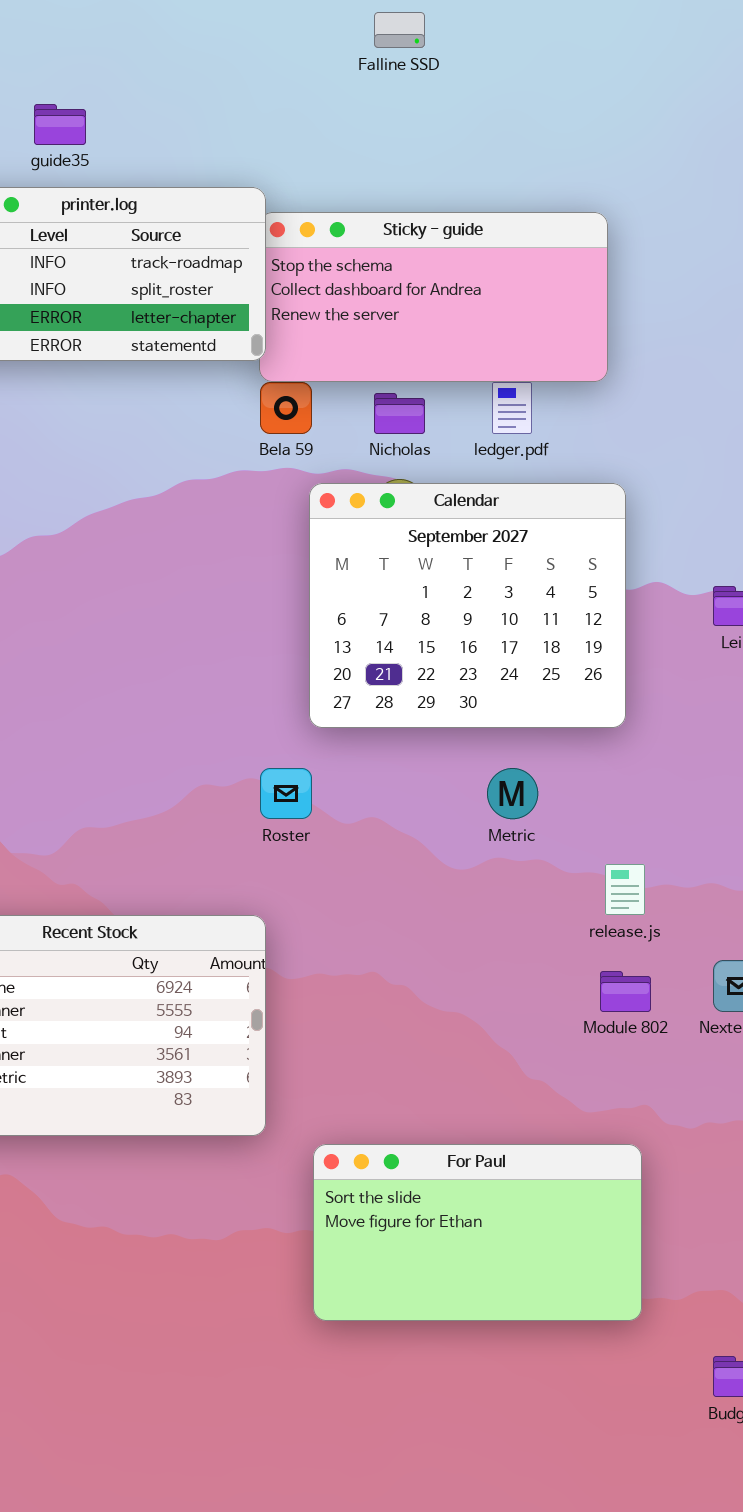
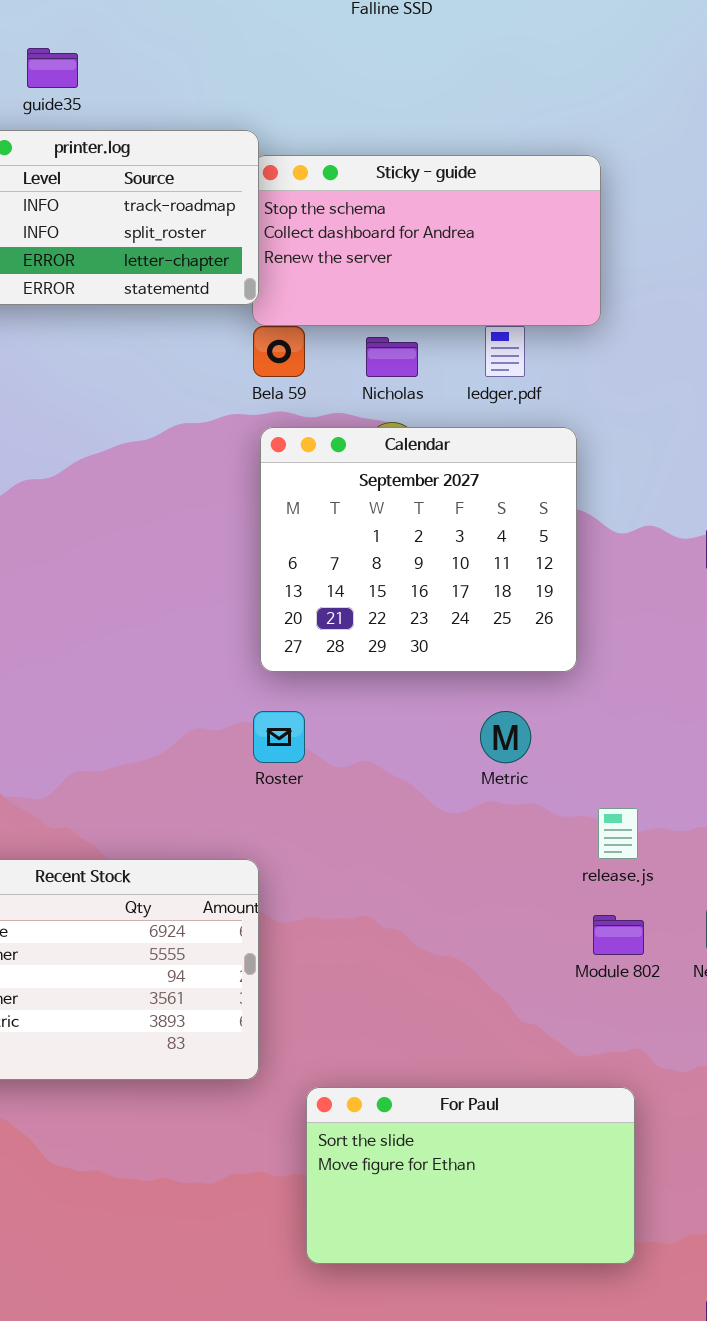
Calendar: [309,483,626,728] -> [260,427,577,672], moved

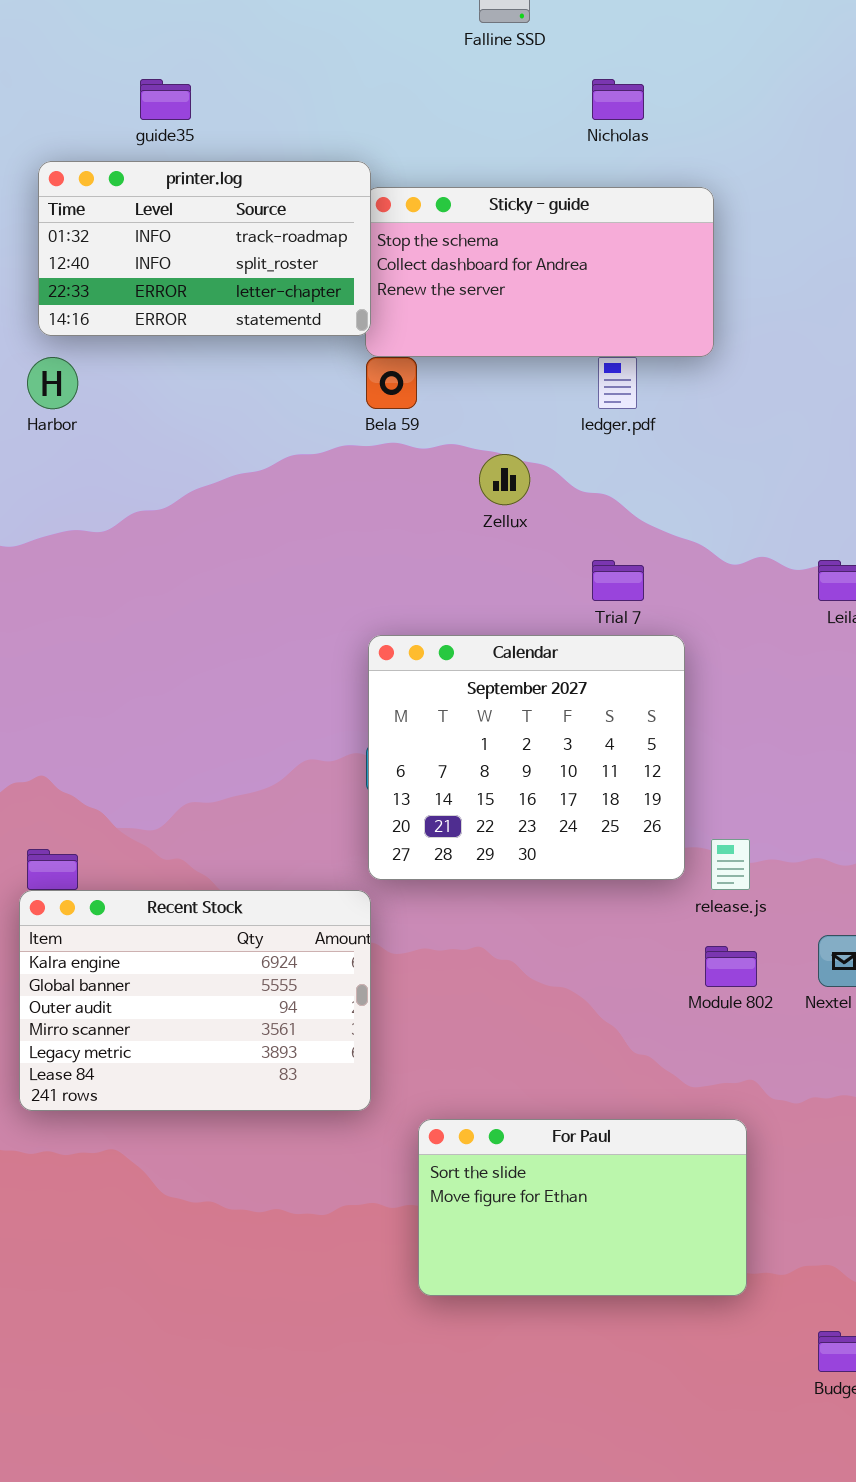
Nicholas: [366,337,418,377] -> [592,79,644,120], moved
Calendar: [260,427,577,672] -> [368,635,685,880], moved

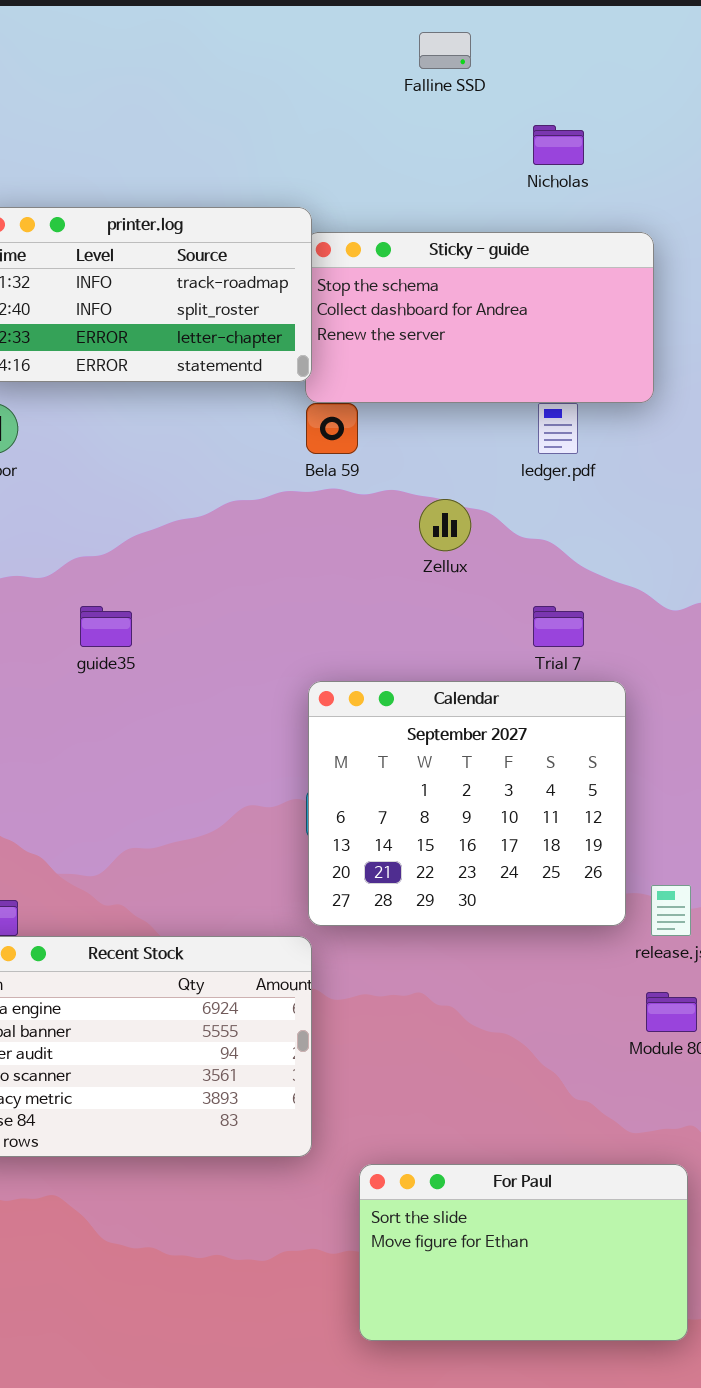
guide35: [140,79,191,120] -> [80,606,132,647], moved

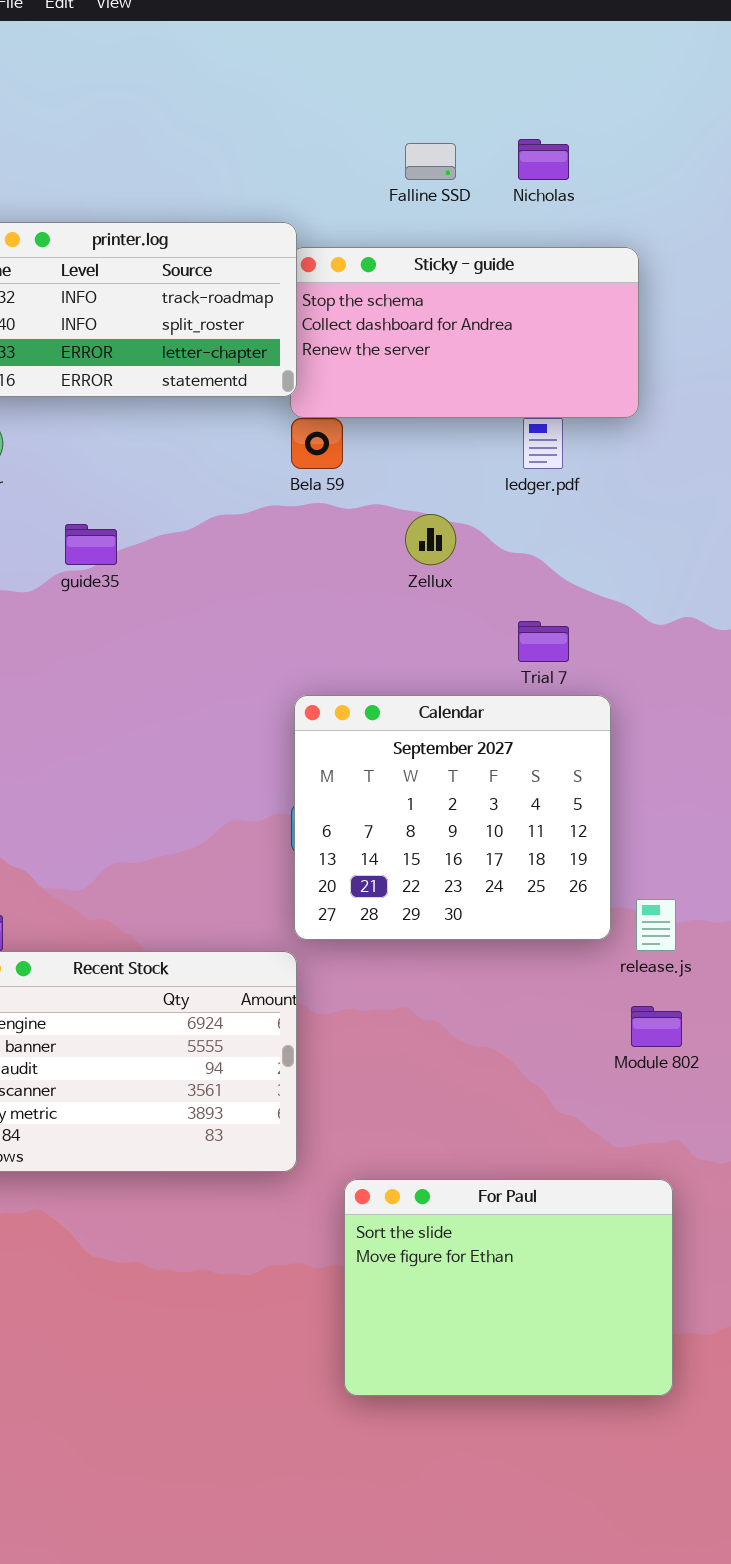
Falline SSD: [419,32,471,69] -> [405,143,456,180], moved
guide35: [80,606,132,647] -> [65,524,117,565], moved
For Paul: [359,1164,688,1341] -> [344,1179,673,1396], resized

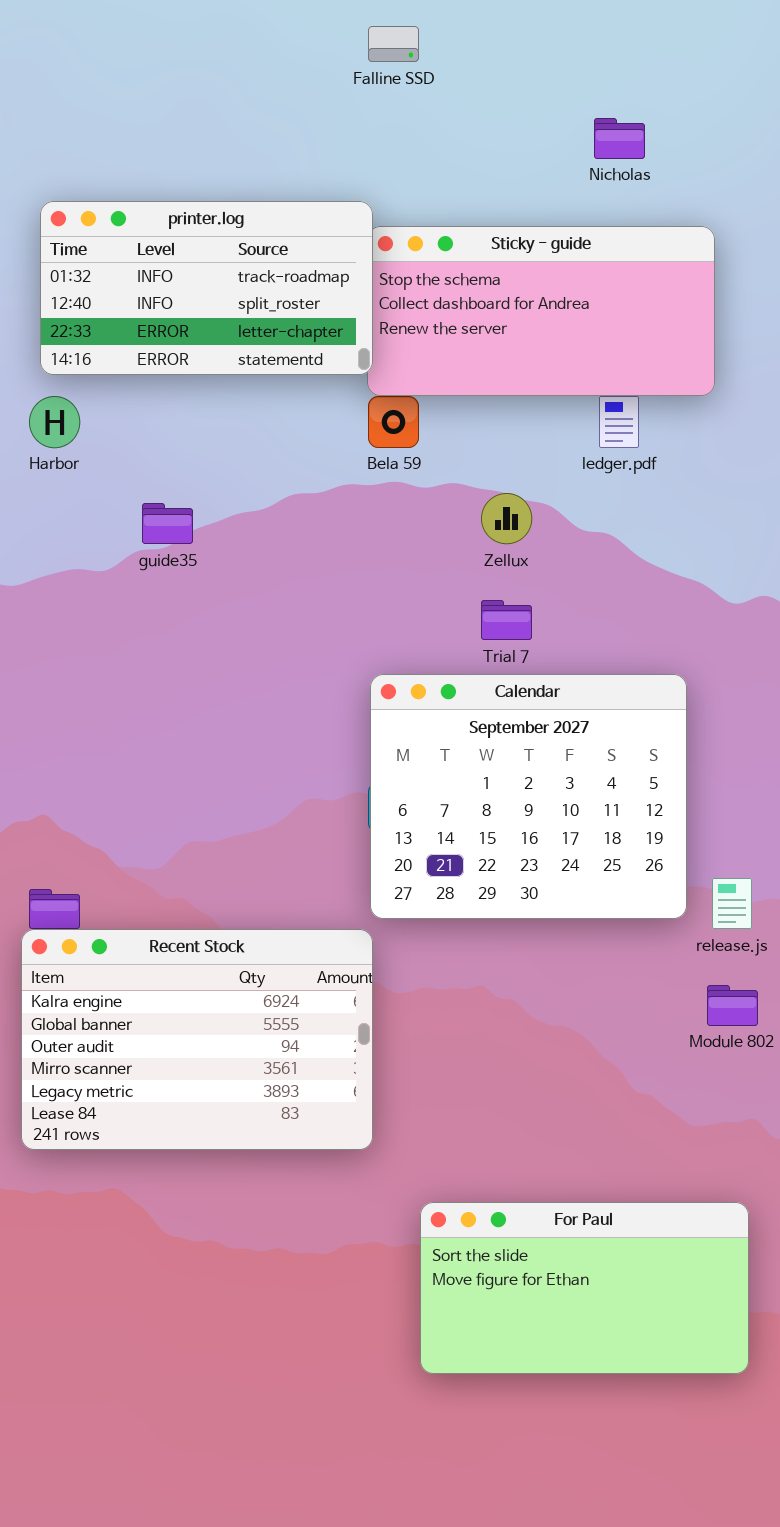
Falline SSD: [405,143,456,180] -> [368,26,419,62], moved
Trial 7: [518,621,569,662] -> [481,600,532,640], moved
For Paul: [344,1179,673,1396] -> [420,1202,749,1374], resized

